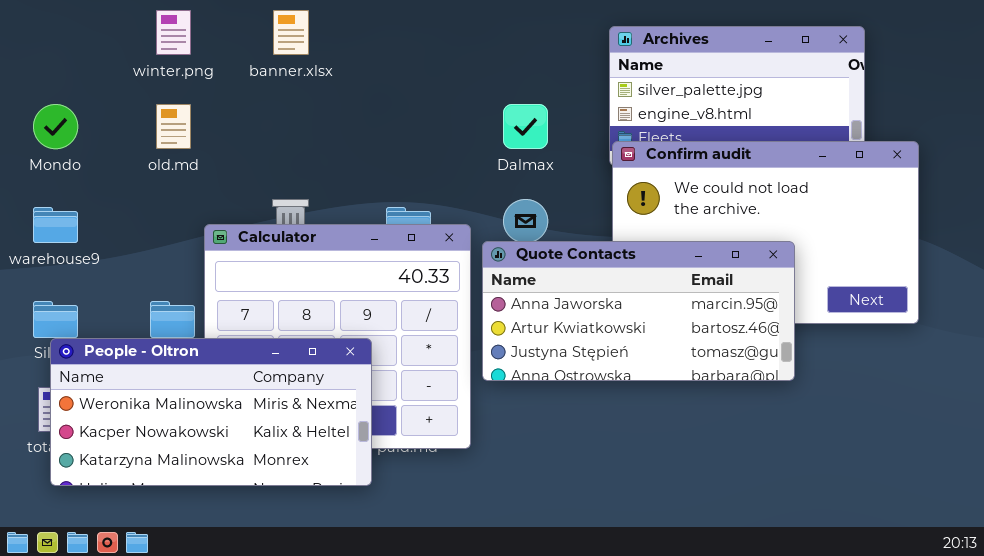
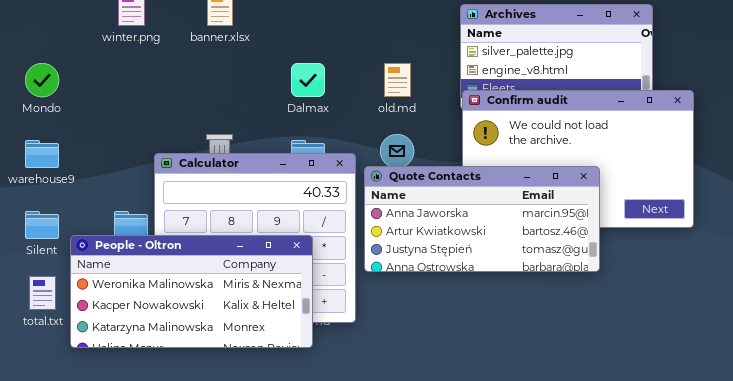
old.md: [156,104,191,149] -> [384,63,411,97], moved
Dalmax: [503,104,548,149] -> [291,63,325,97], moved
People - Oltron: [50,338,372,486] -> [70,235,313,348], moved

